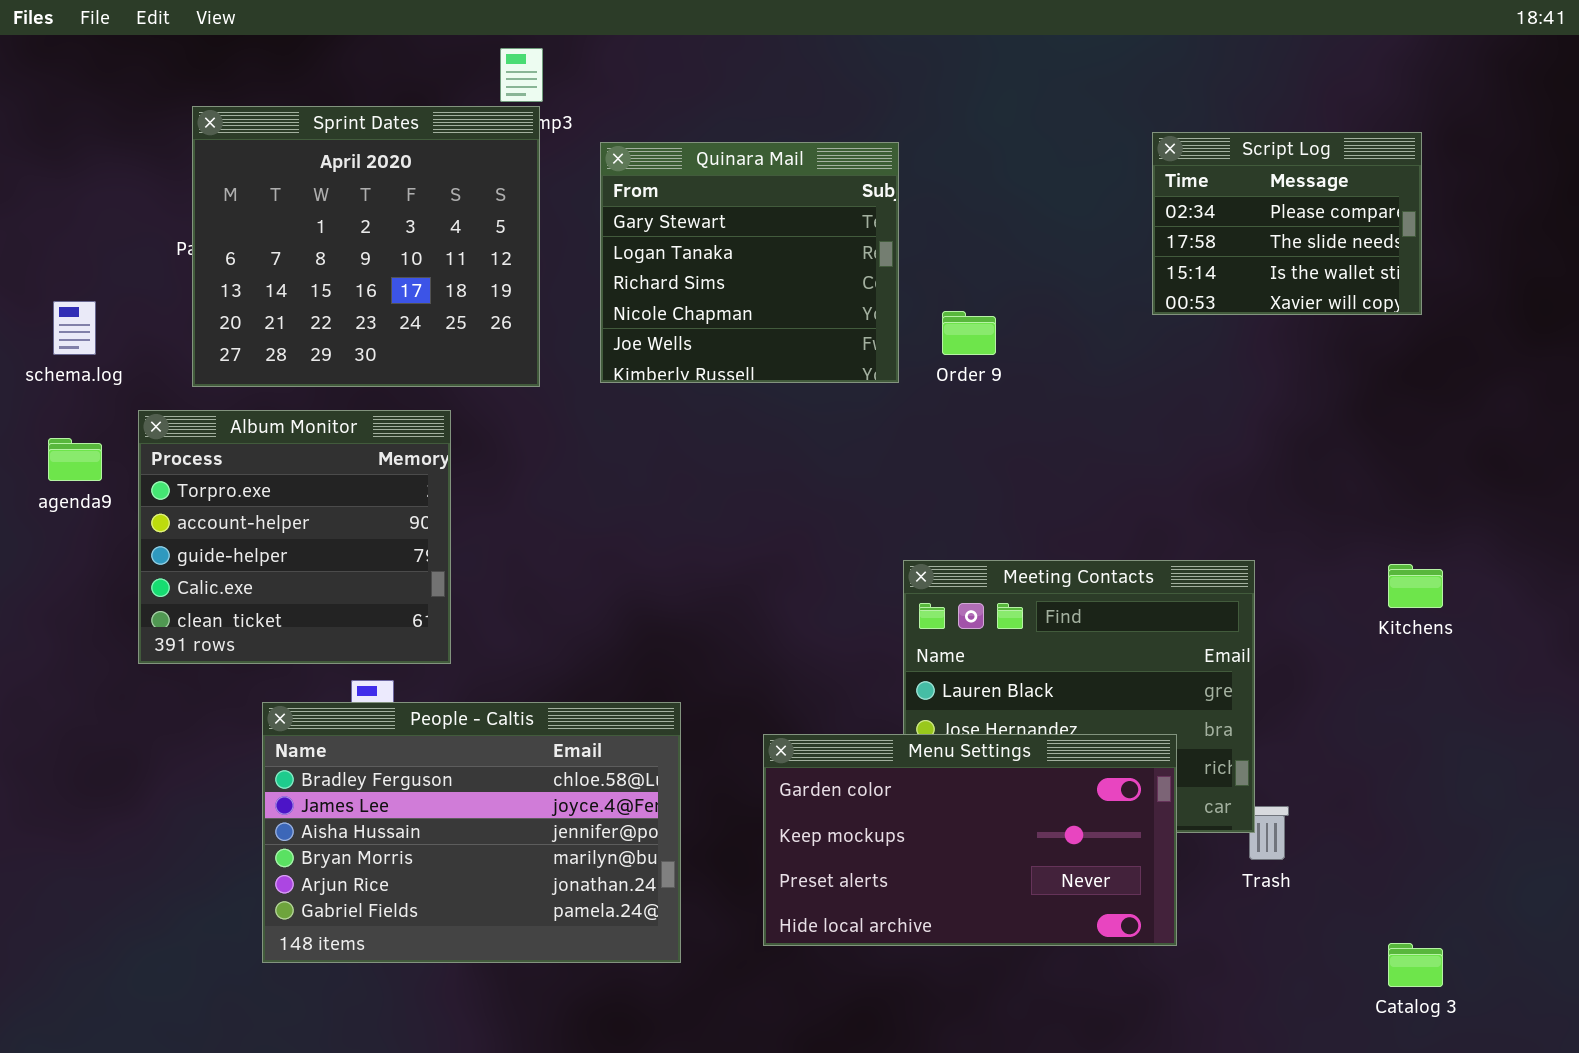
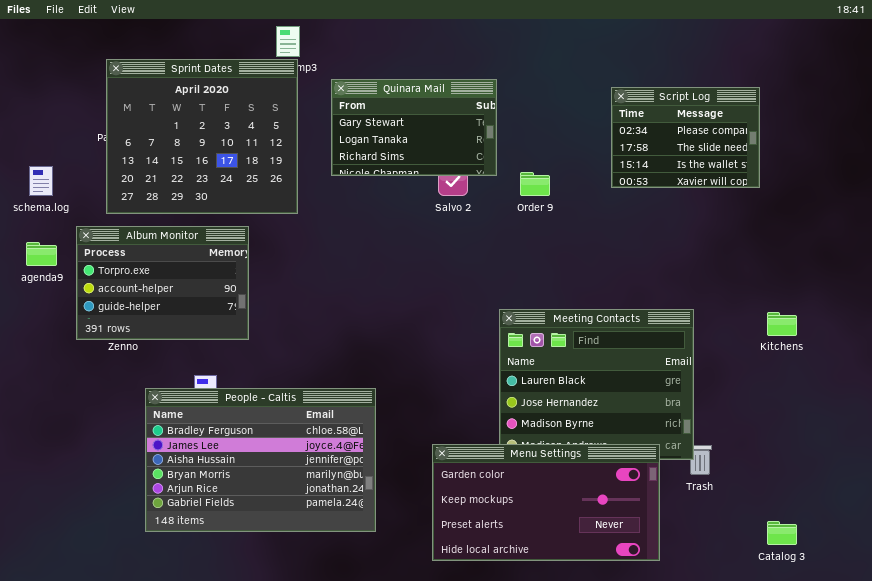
Script Log: [1152,132,1422,315] -> [611,87,760,188], moved
Quinara Mail: [600,142,899,383] -> [331,79,497,176], resized
Album Monitor: [138,410,451,664] -> [76,226,249,340], resized
Menu Settings: [763,734,1177,946] -> [432,444,660,561], moved

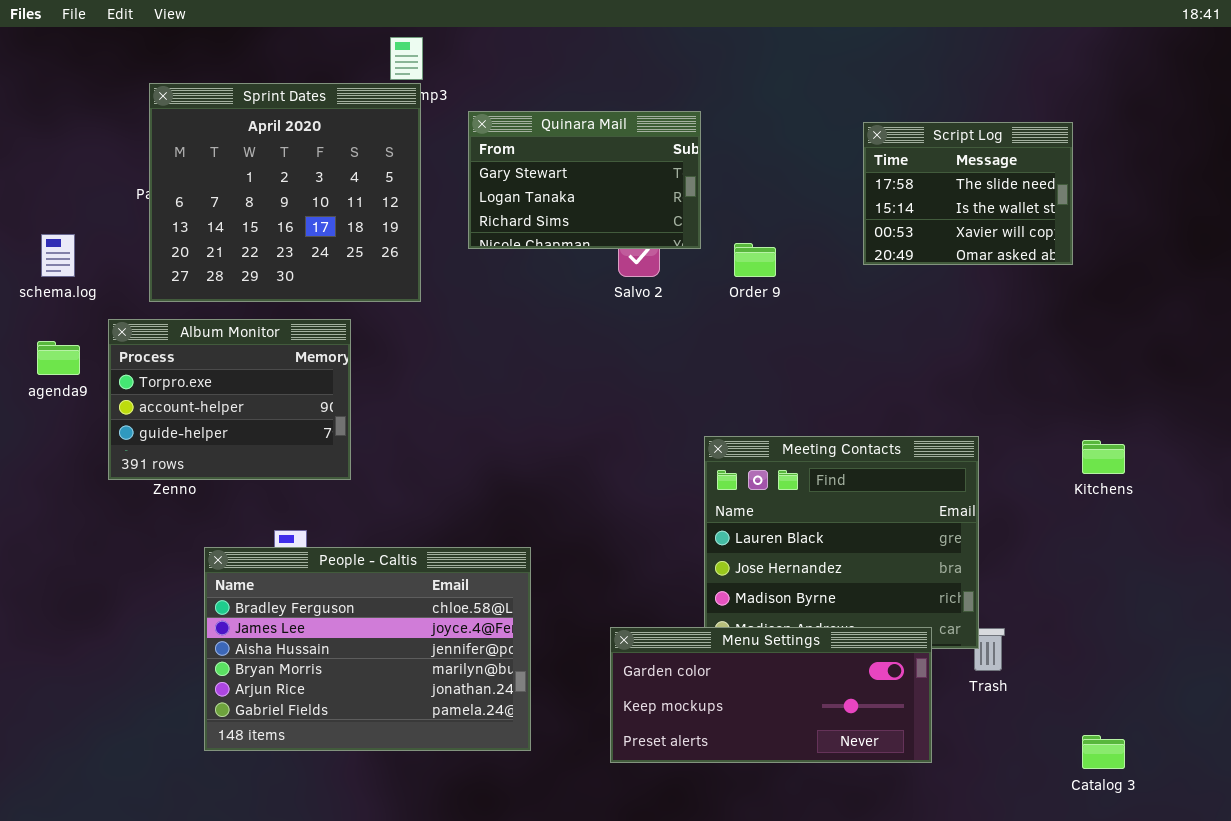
Script Log: [611,87,760,188] -> [863,122,1073,265], scrolled down 1 row
Menu Settings: [432,444,660,561] -> [610,627,932,763], resized

